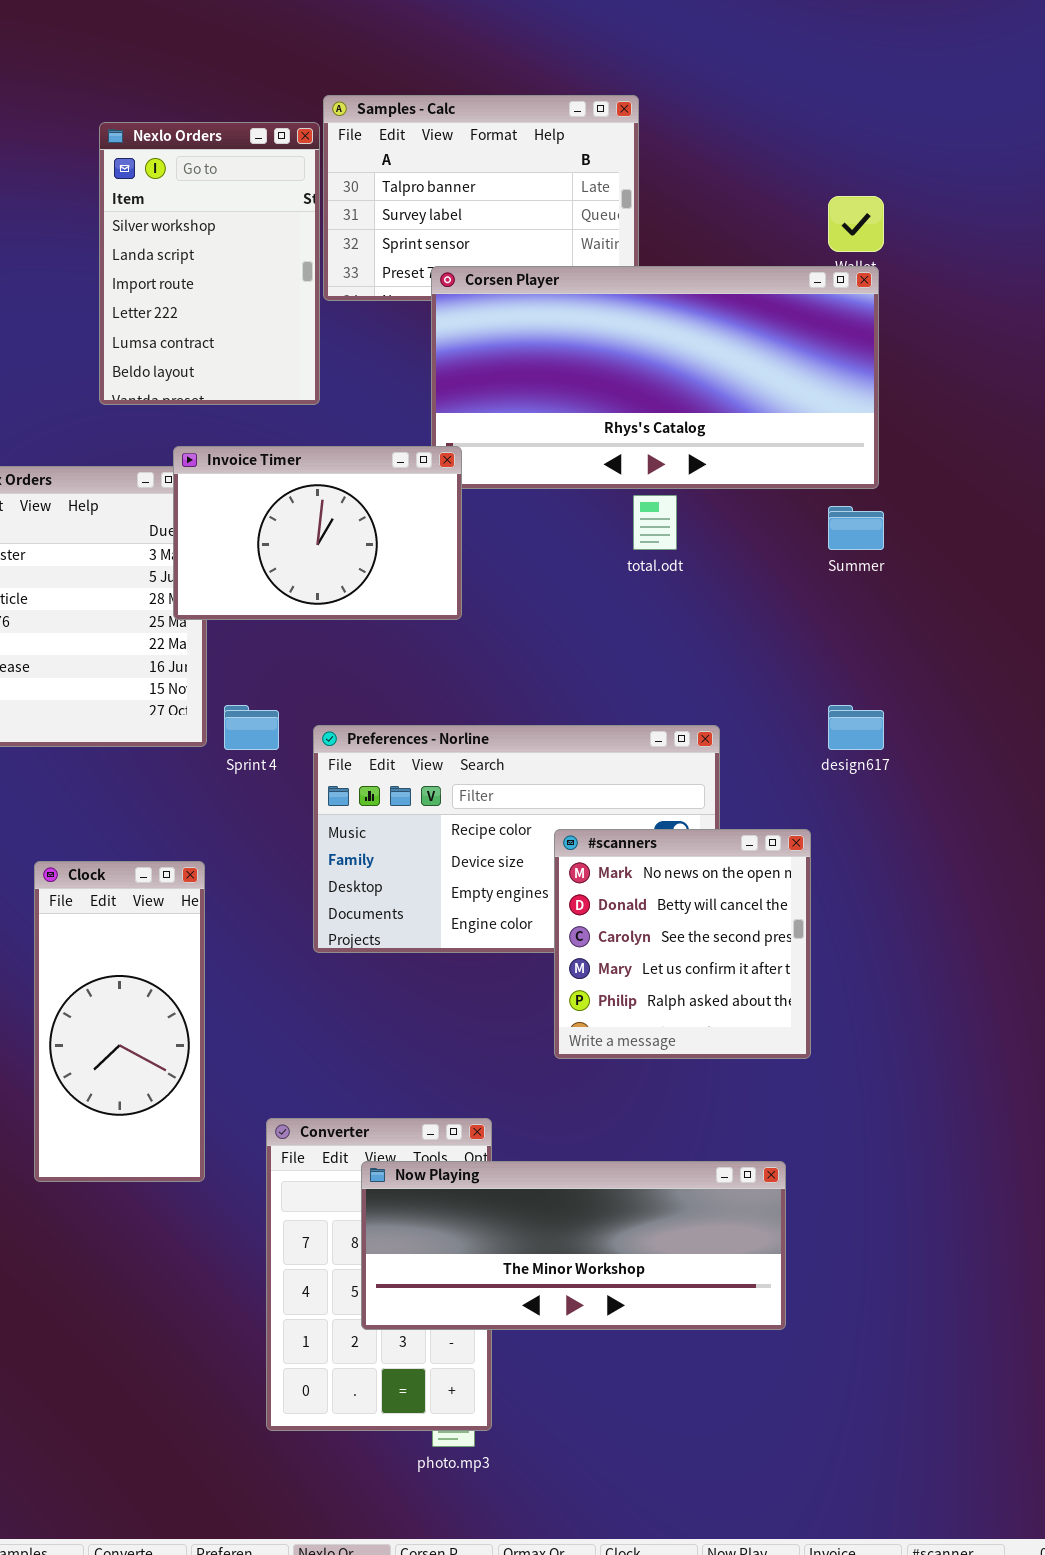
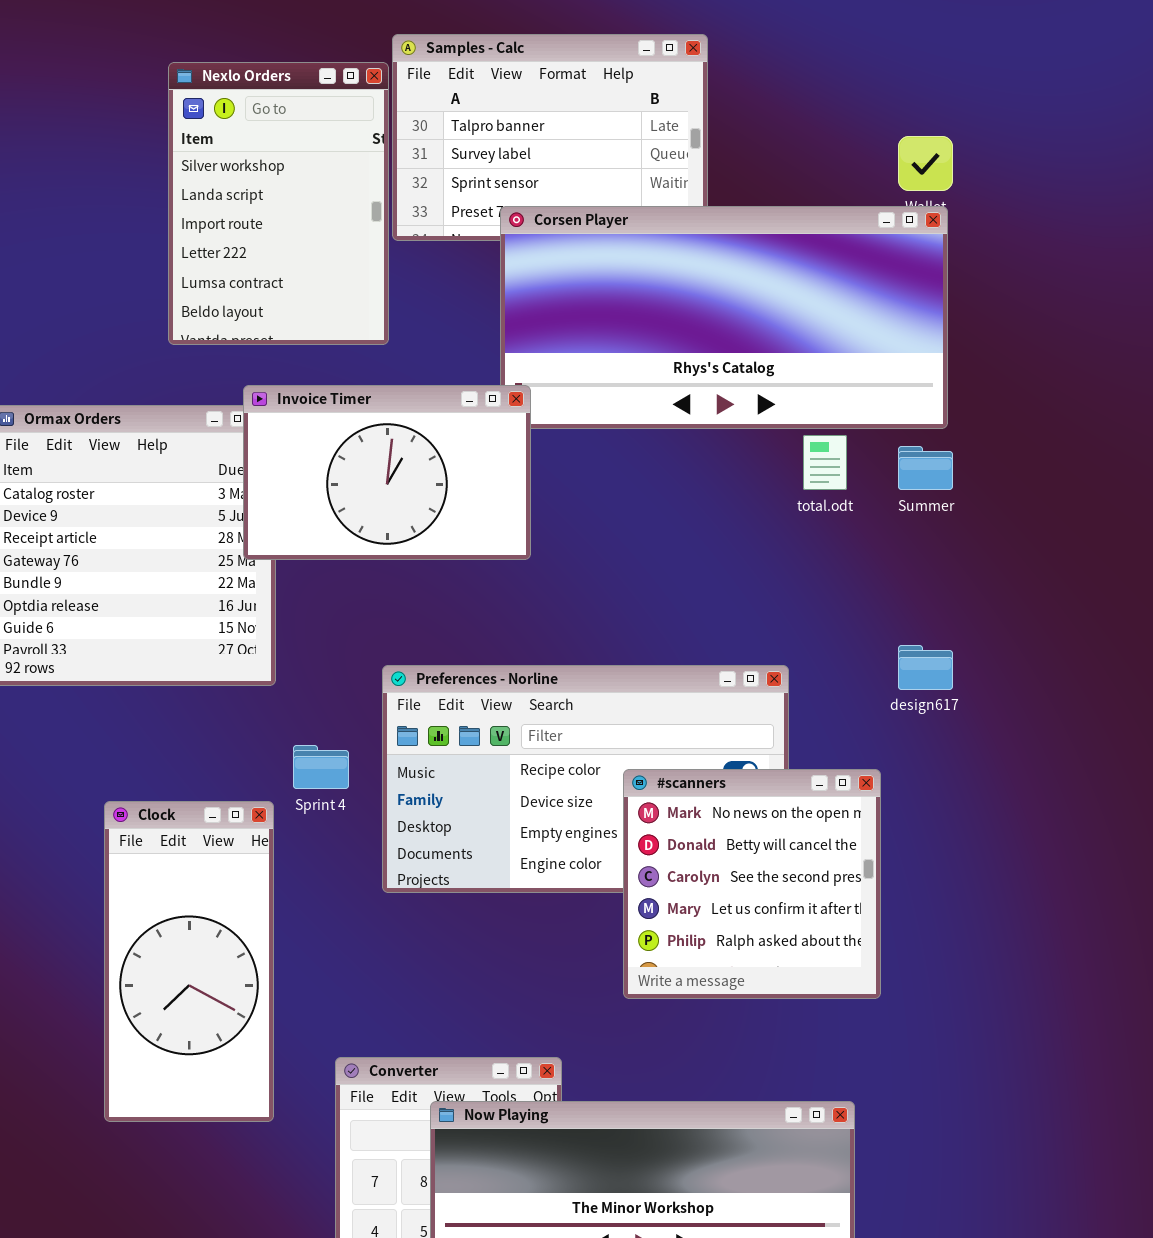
total.odt: [633,495,677,550] -> [803,435,847,490], moved
Sprint 4: [224,705,279,750] -> [293,745,349,789], moved

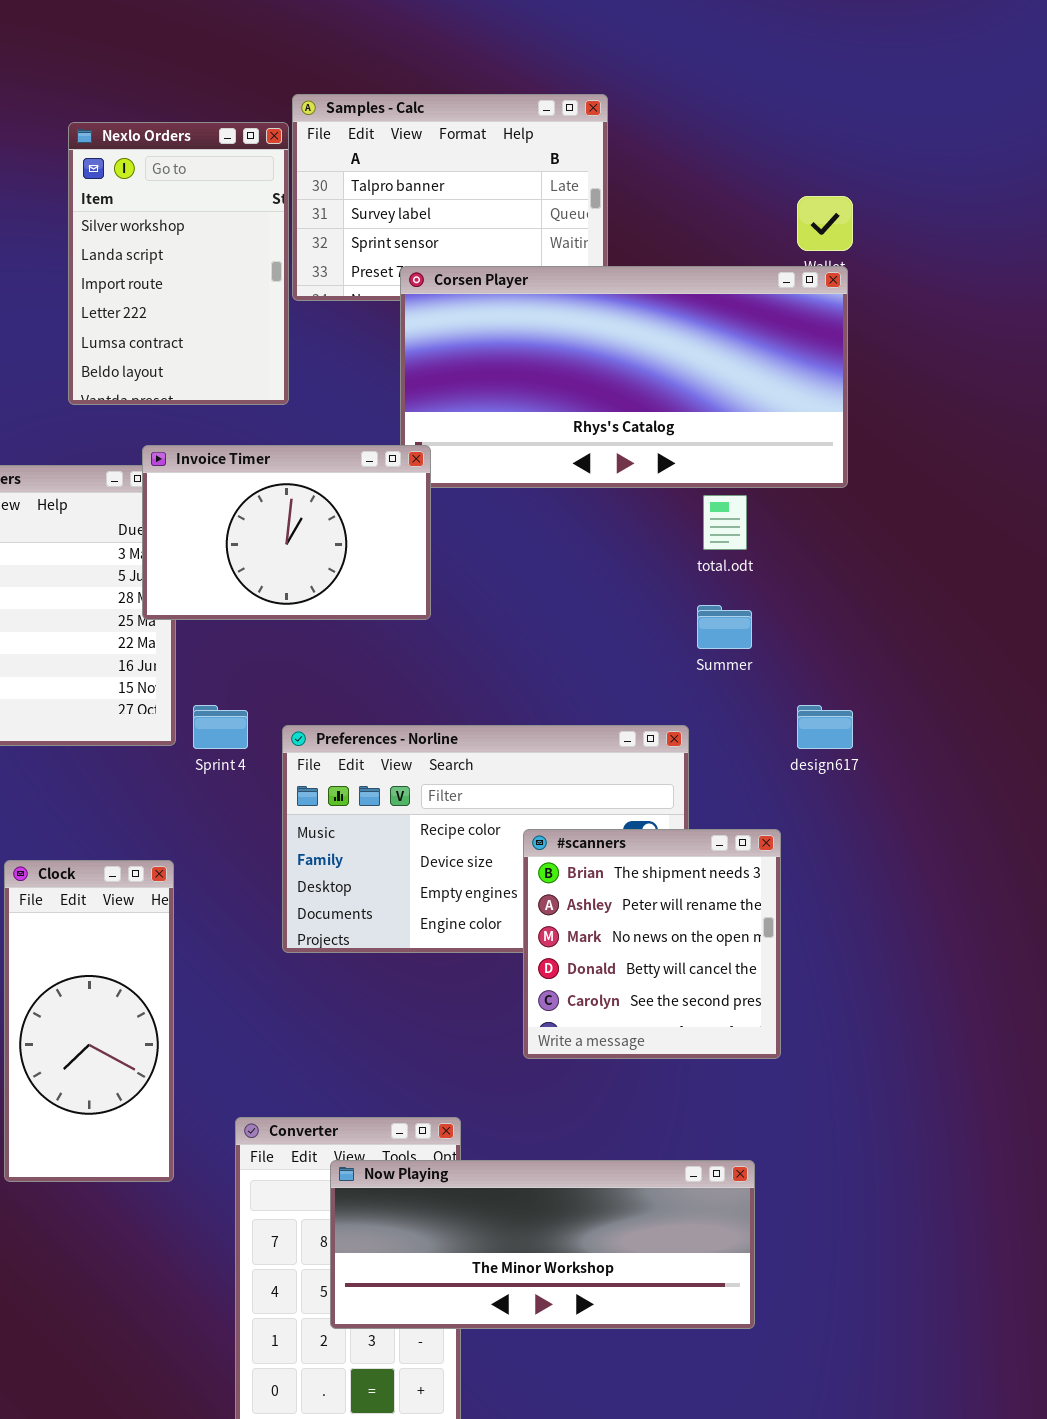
Summer: [898,446,953,490] -> [697,605,752,649], moved
Sprint 4: [293,745,349,789] -> [193,705,248,749], moved
#scanners: [623,769,881,999] -> [523,829,781,1059], scrolled up 2 rows

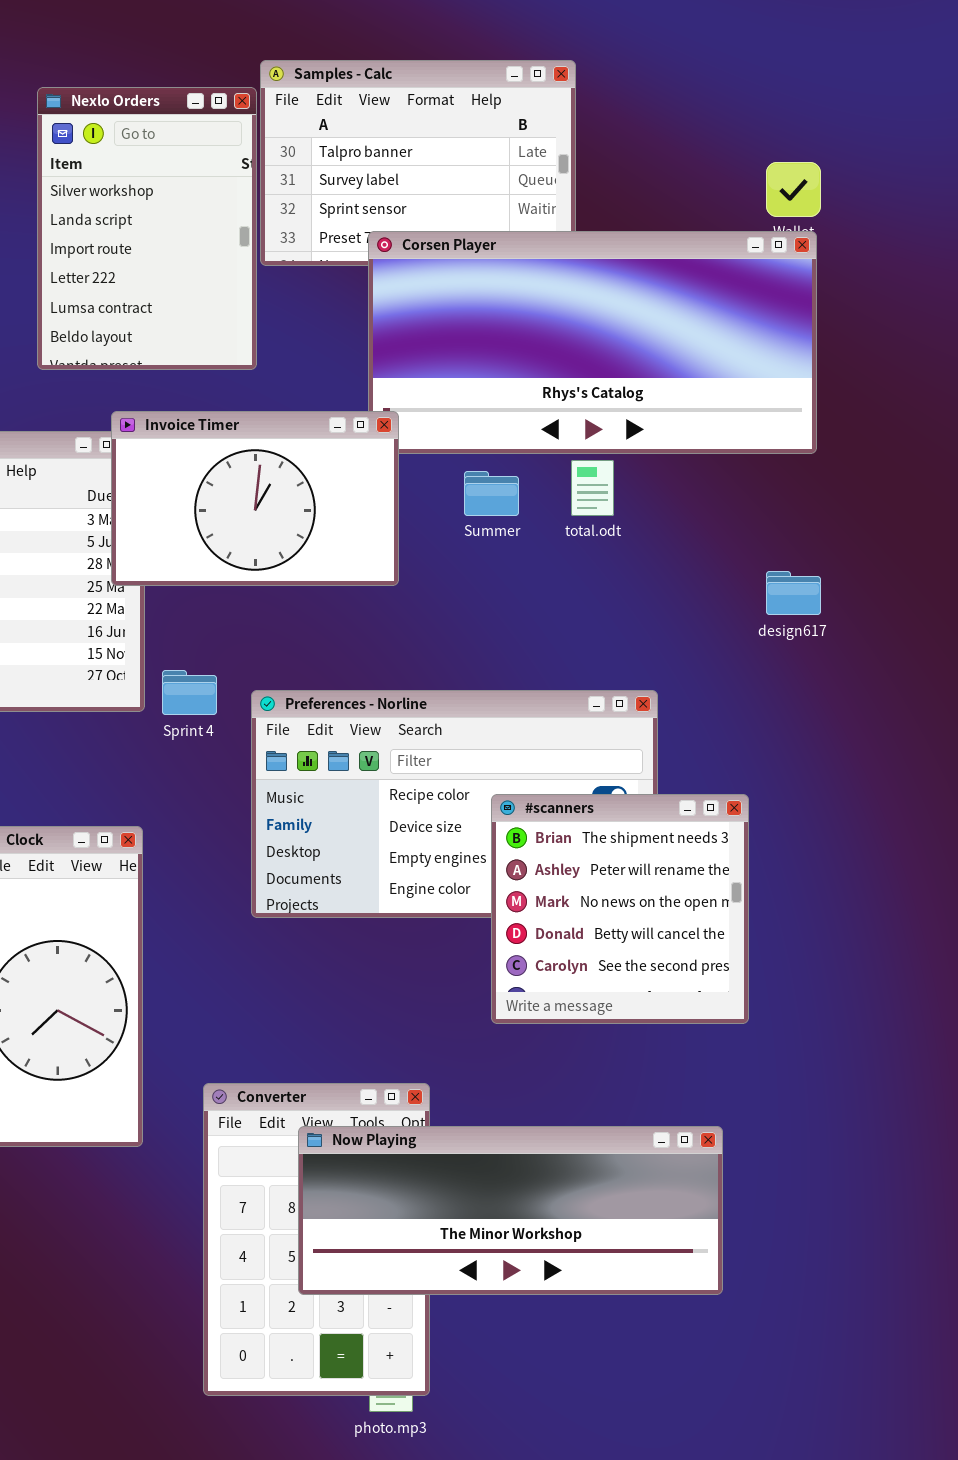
total.odt: [703,495,747,550] -> [571,460,614,516], moved
Summer: [697,605,752,649] -> [464,471,519,516], moved
design617: [797,705,853,749] -> [766,571,821,615], moved

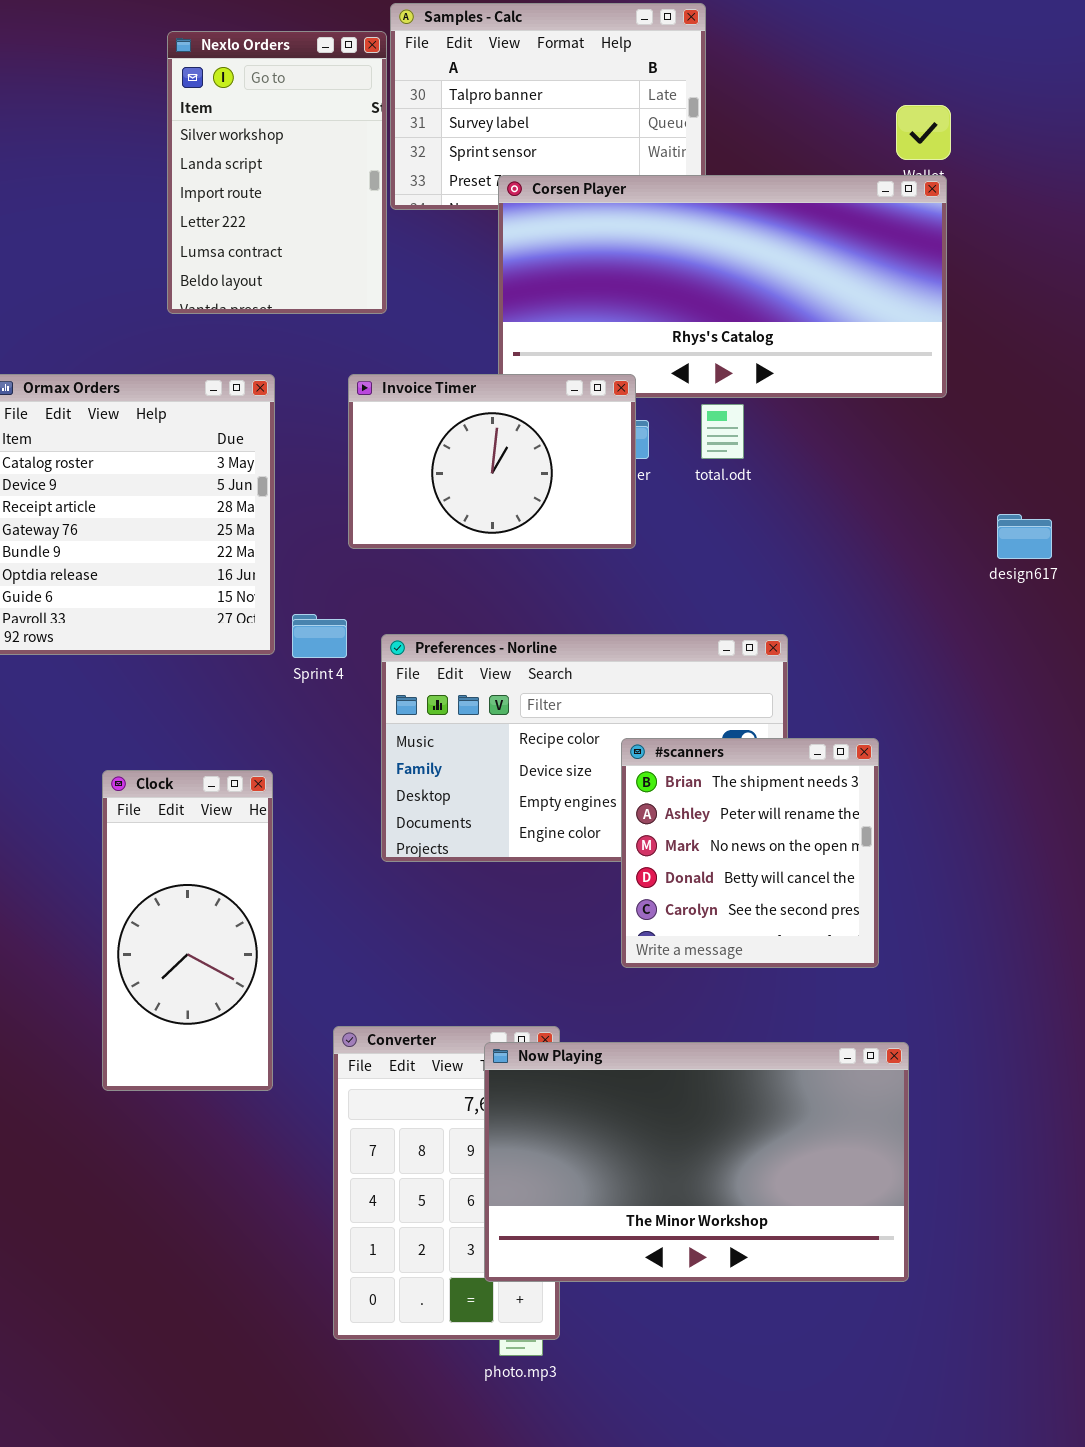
Invoice Timer: [111,411,399,586] -> [348,374,636,549], moved
design617: [766,571,821,615] -> [997,514,1052,559], moved
Now Playing: [298,1126,723,1295] -> [484,1042,909,1282], moved, resized

